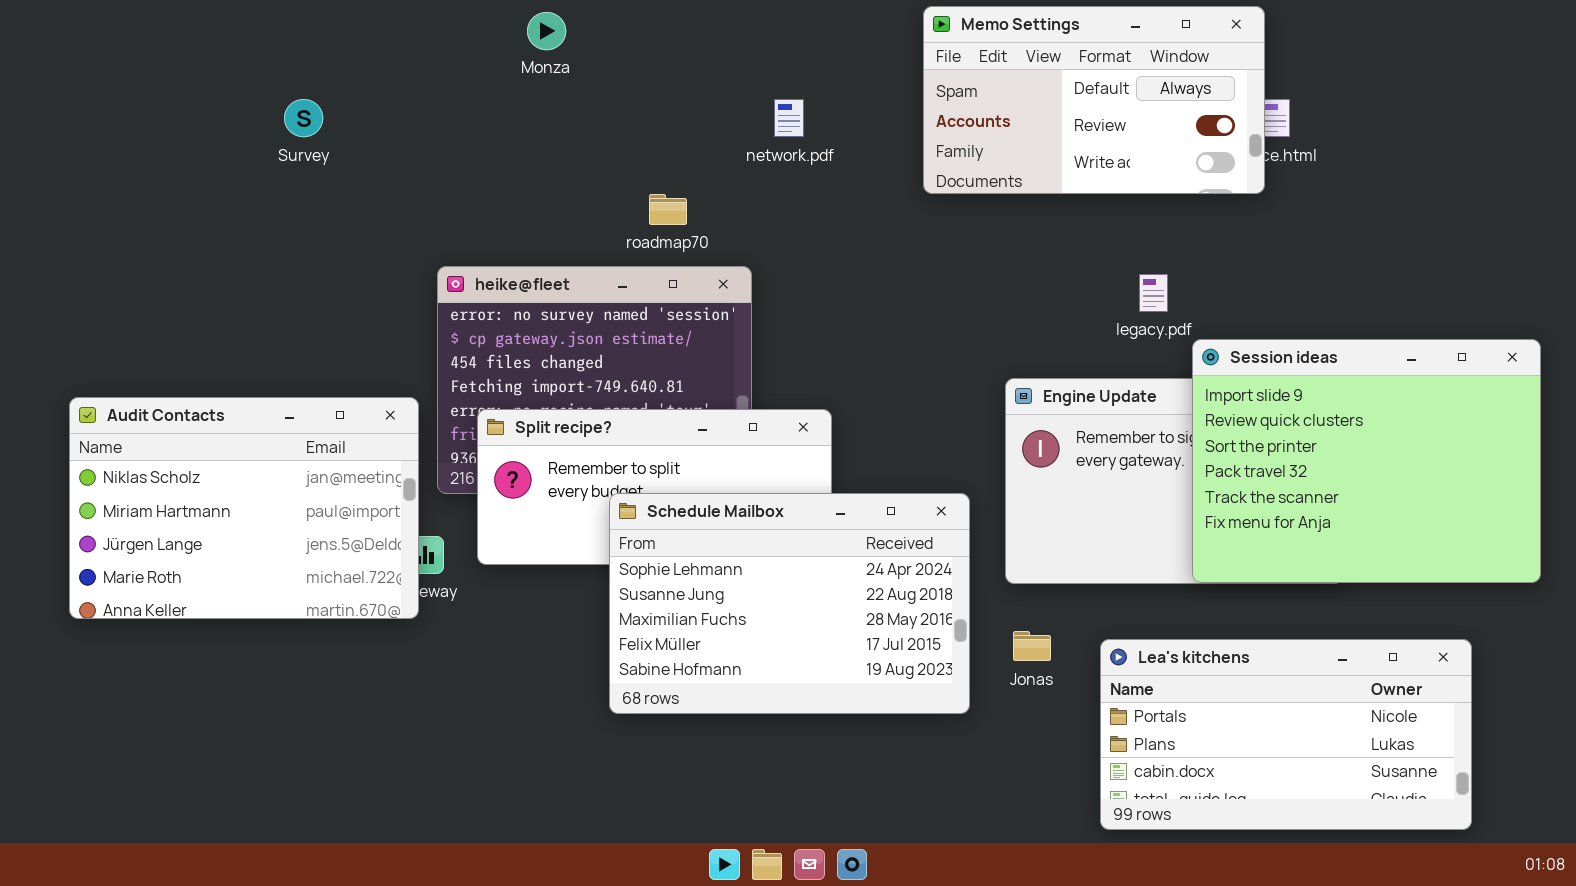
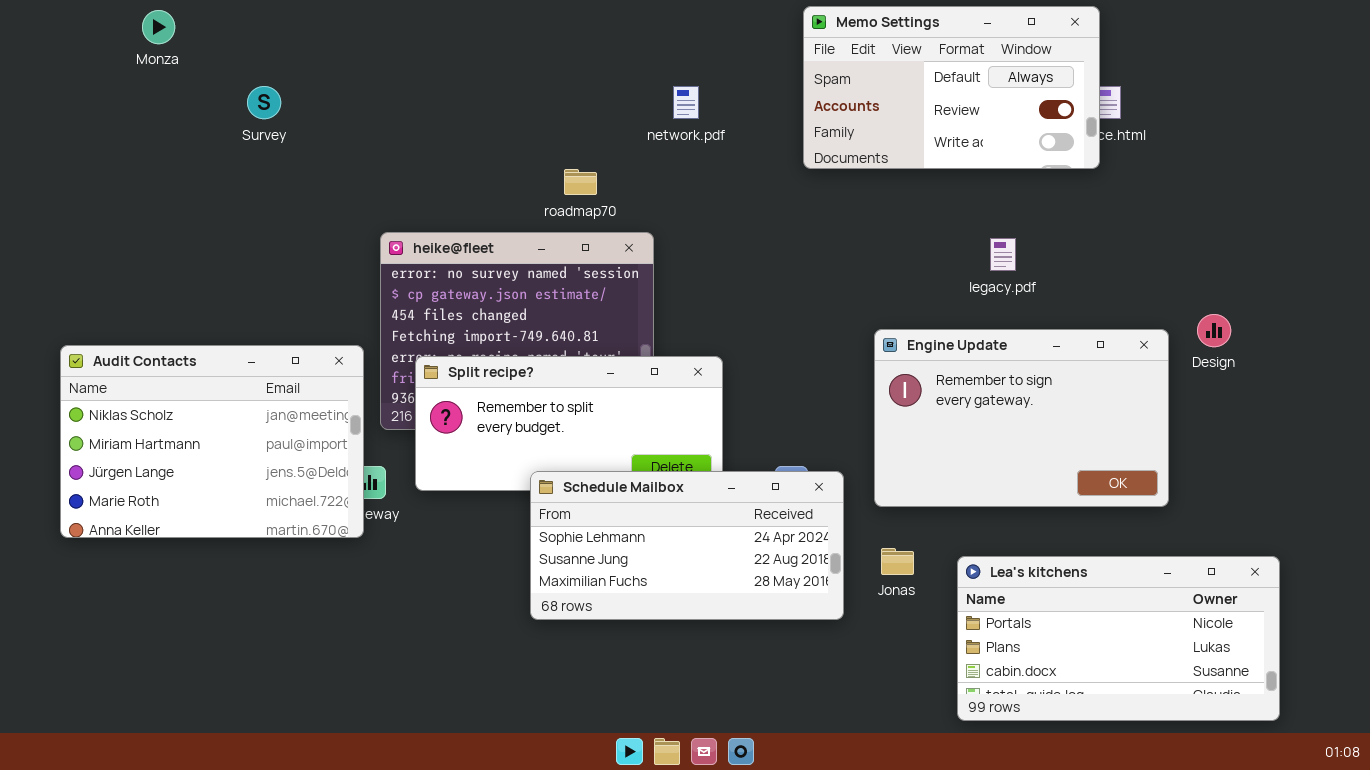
Monza: [527,12,566,50] -> [142,10,175,44], moved
Session ideas: [1192,339,1541,583] -> none, closed
Schedule Mailbox: [609,493,970,714] -> [530,471,844,620], resized

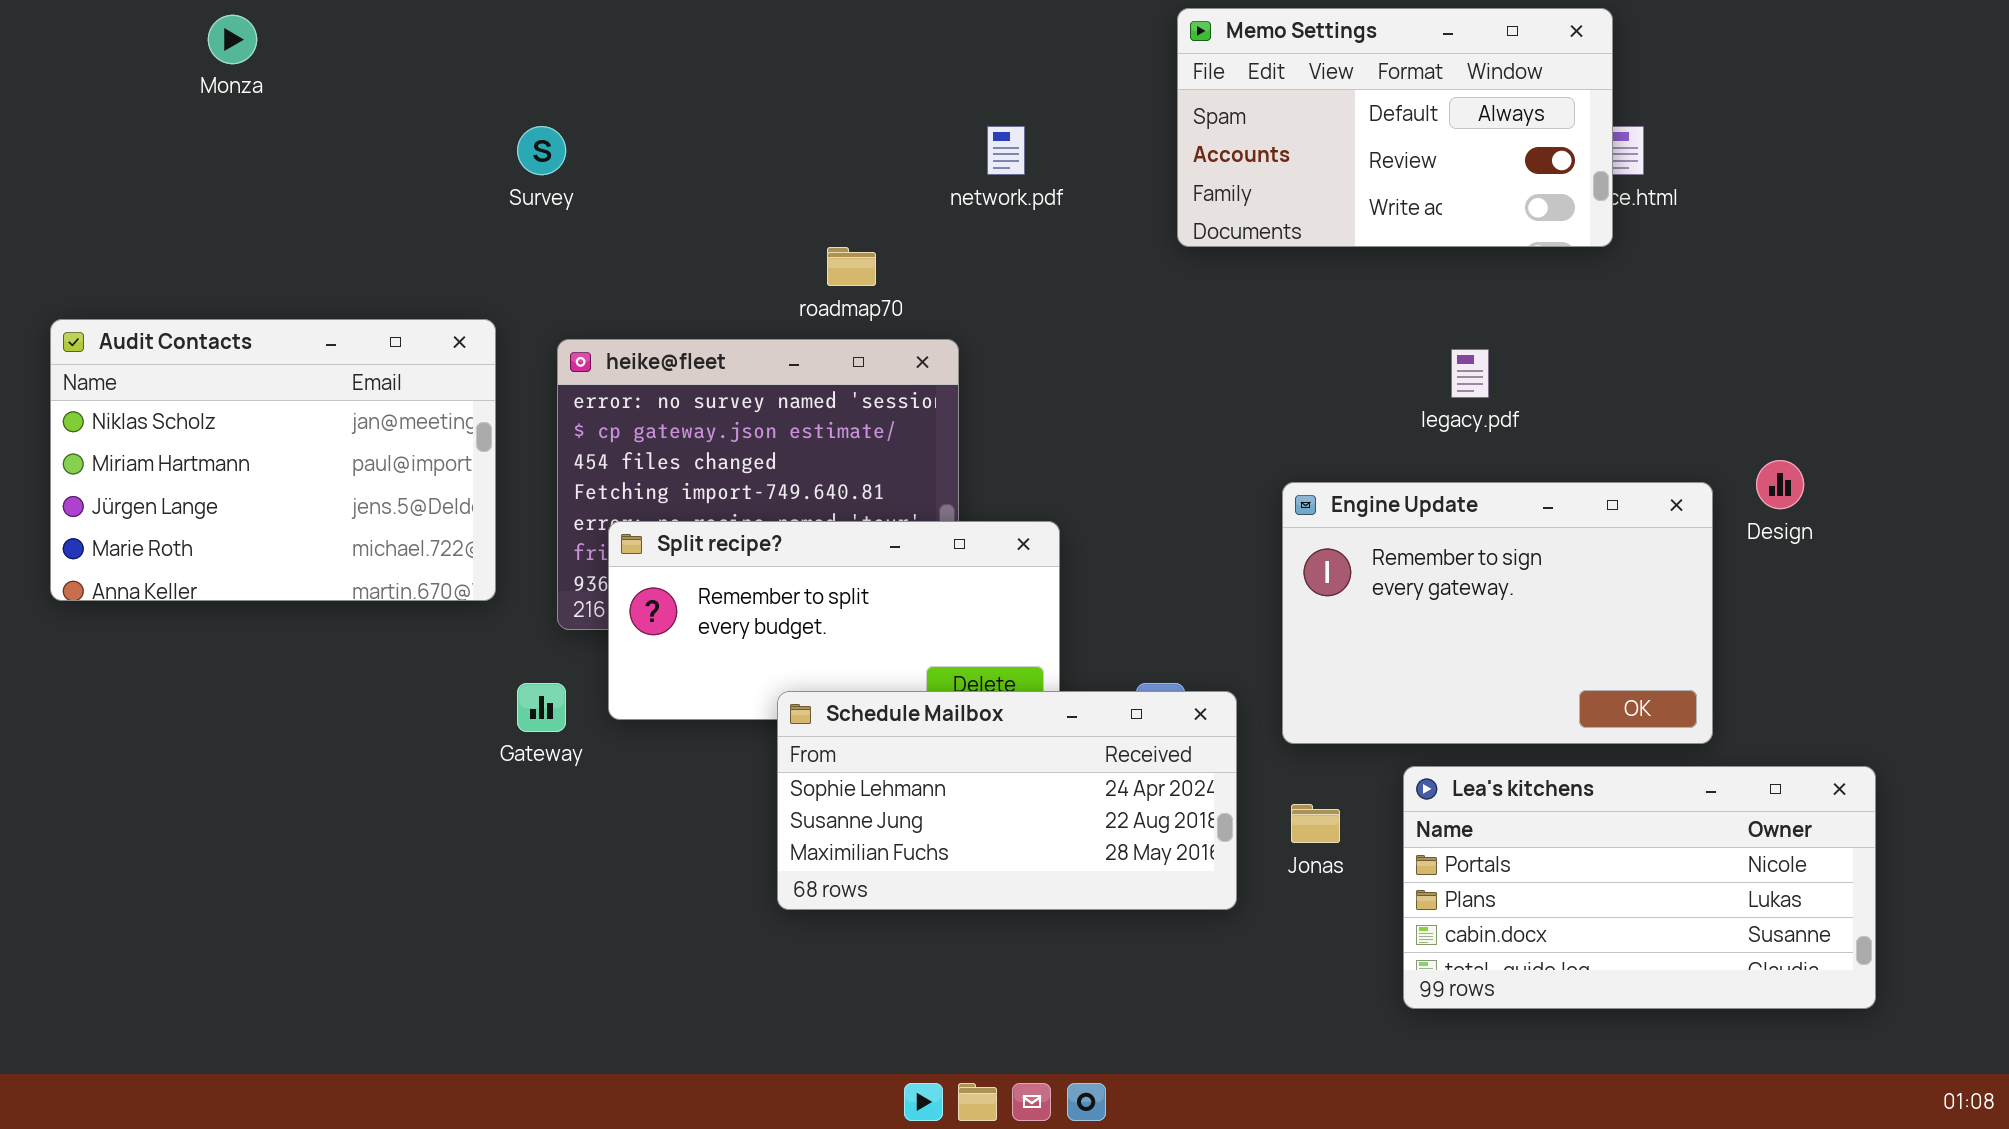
Survey: [247,86,281,119] -> [517,126,566,175], moved
Audit Contacts: [60,345,364,538] -> [50,319,496,601], moved
Lea's kitchens: [957,556,1280,721] -> [1403,766,1876,1009], moved

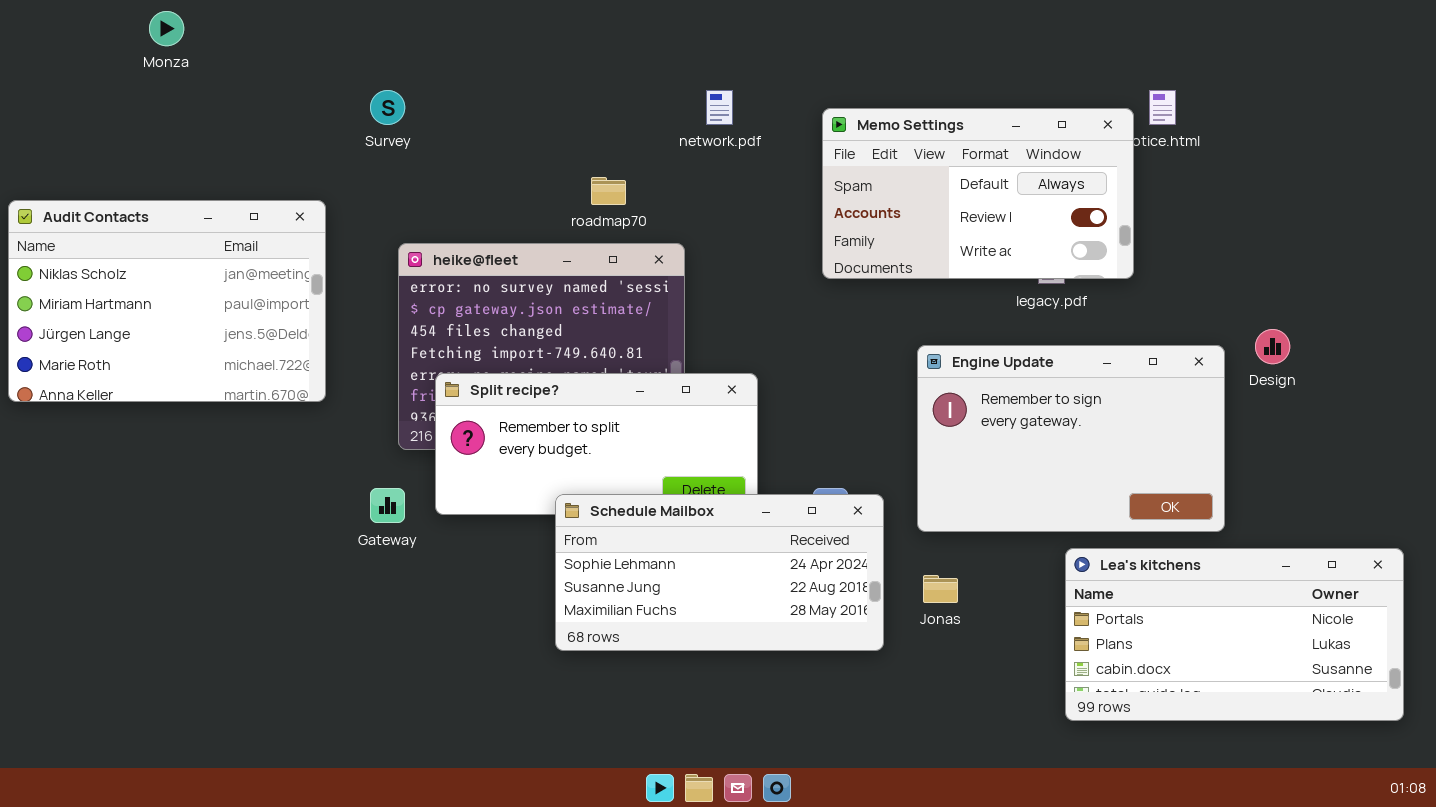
Memo Settings: [1177,8,1613,247] -> [822,108,1134,279], moved
Audit Contacts: [50,319,496,601] -> [8,200,326,402], moved
Lea's kitchens: [1403,766,1876,1009] -> [1065,548,1404,721], moved

